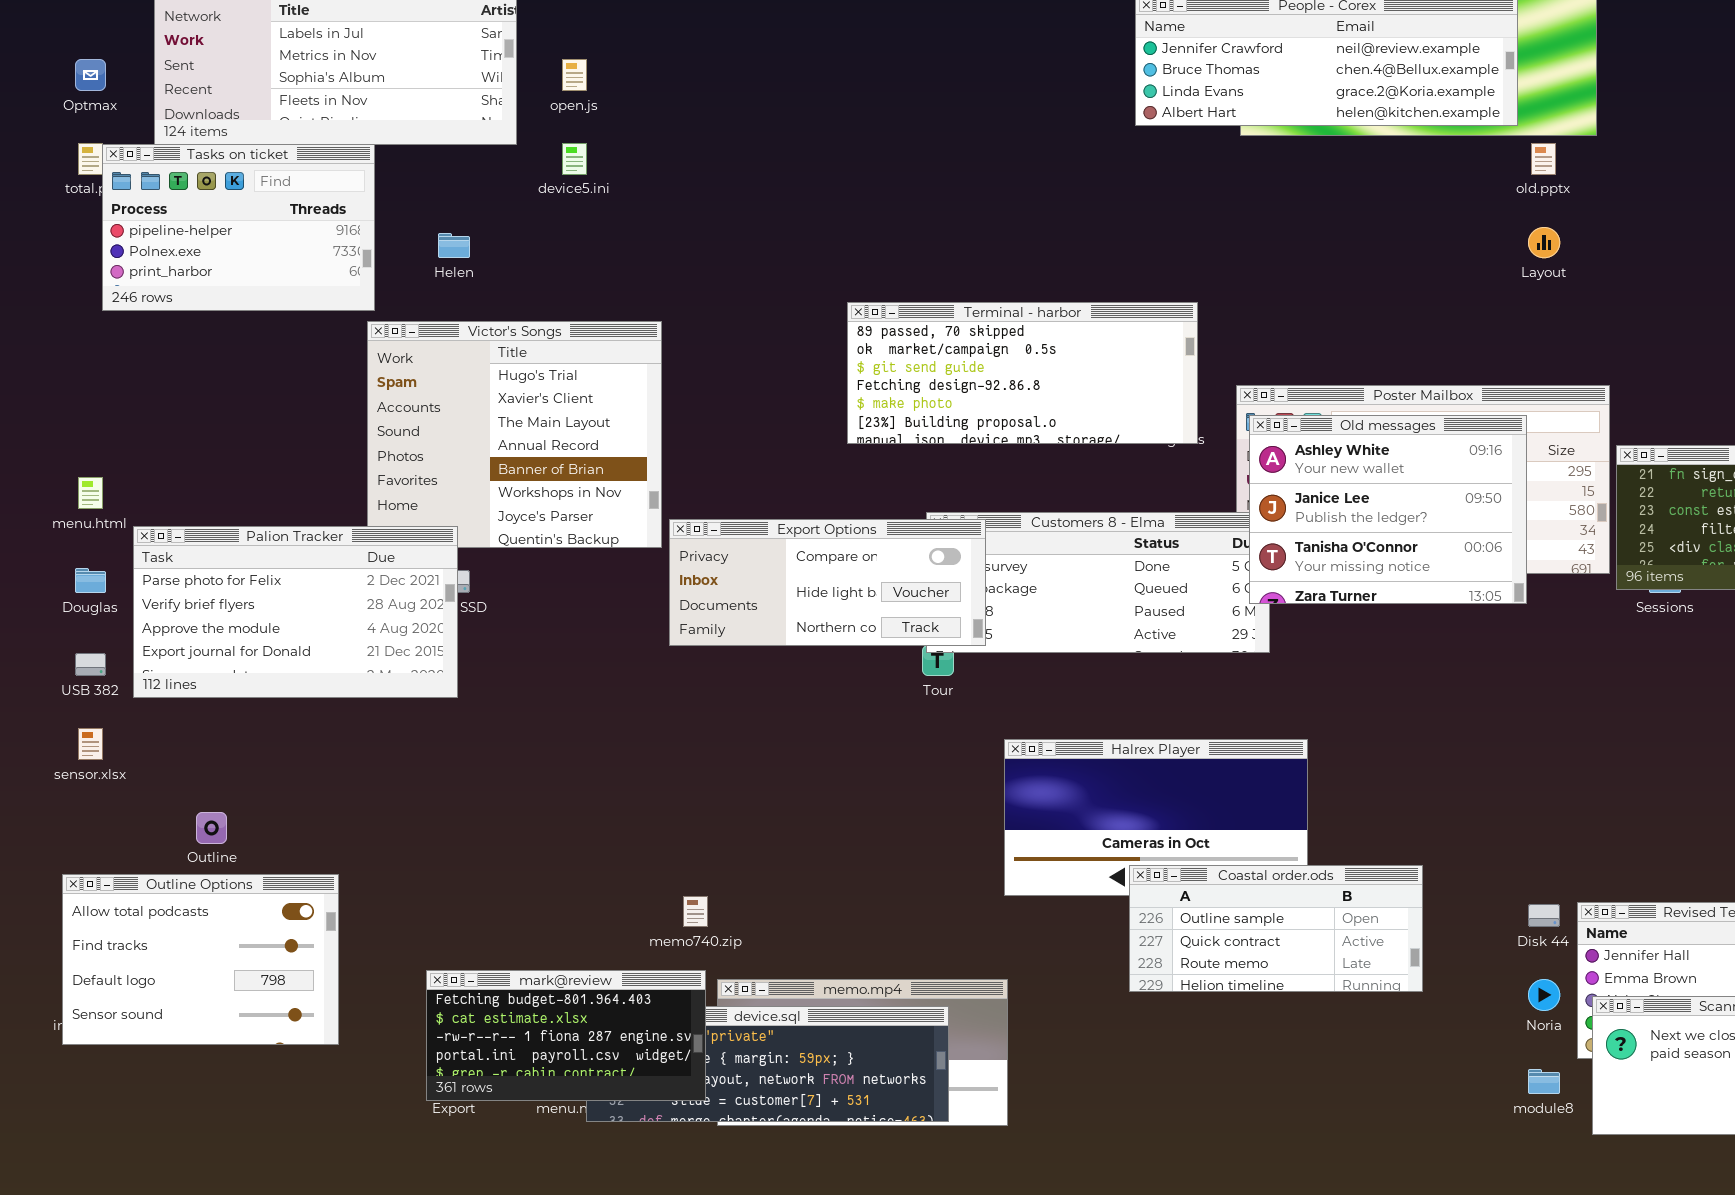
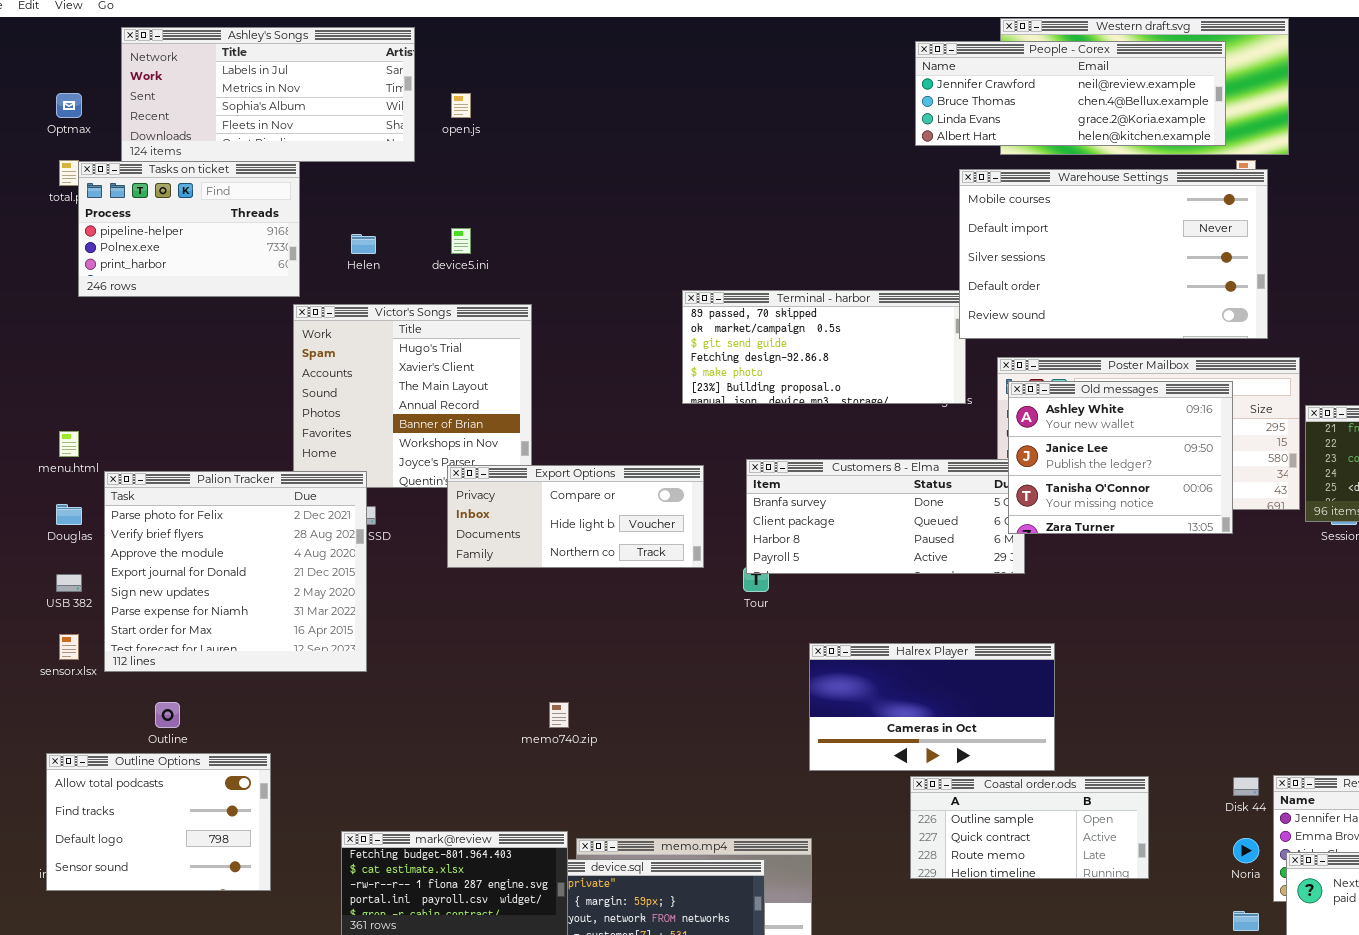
device5.ini: [562,143,587,175] -> [451,228,471,254], moved
Warehouse Settings: none -> [959,169,1268,339], opened
Export Options: [669,519,986,646] -> [447,465,704,568], moved
Palion Tracker: [133,526,458,698] -> [104,471,367,672], resized
Coastal order.ods: [1129,865,1423,992] -> [910,776,1149,879], moved
memo740.zip: [683,896,708,927] -> [549,702,569,728], moved

